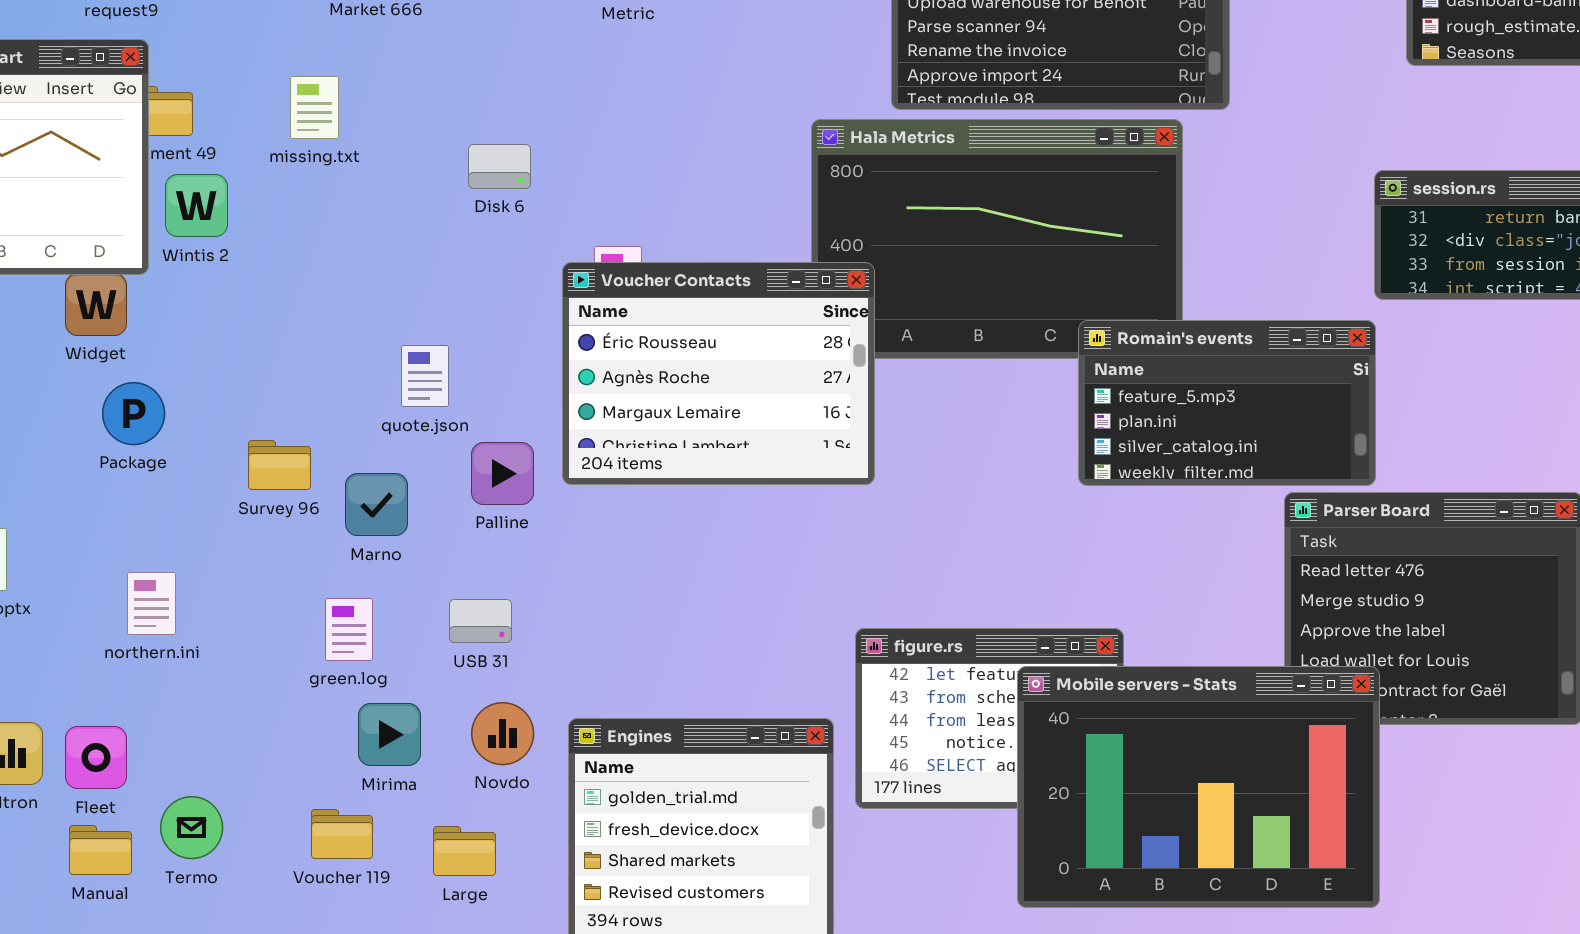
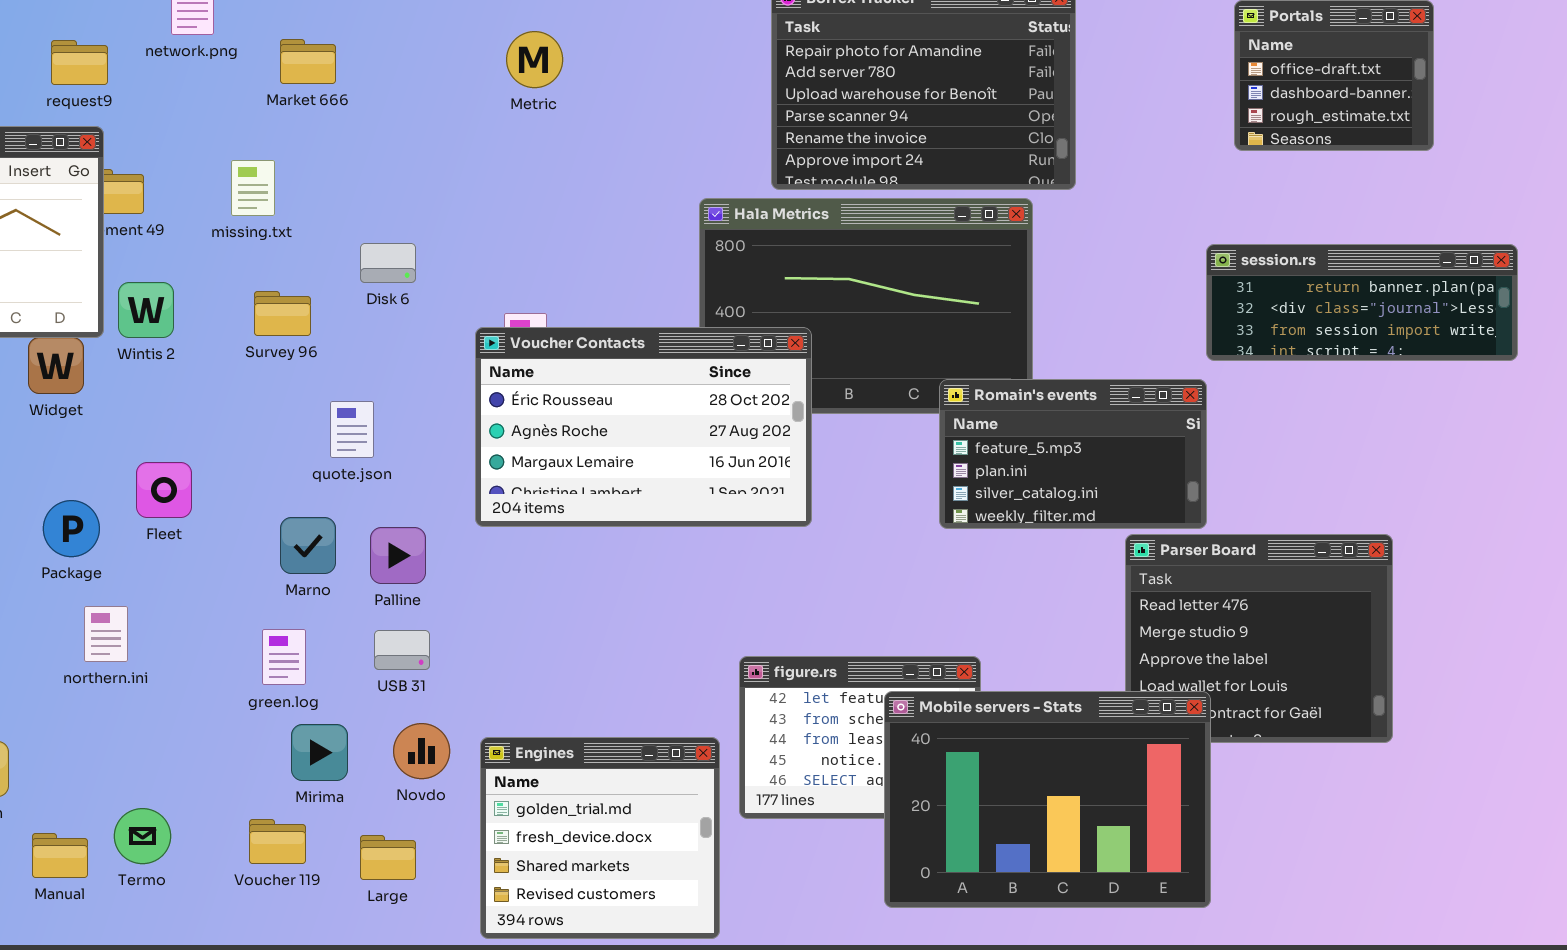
Disk 6: [468,144,531,189] -> [360,243,416,283], moved
Wintis 2: [165,174,228,237] -> [118,282,174,338], moved
Voucher Contacts: [562,262,875,485] -> [475,327,812,527], resized
Package: [102,382,165,445] -> [43,500,100,557], moved
Survey 96: [248,440,311,490] -> [254,291,311,336], moved
Palline: [471,442,534,505] -> [370,527,426,584], moved
Fleet: [65,726,127,789] -> [136,462,192,518], moved

